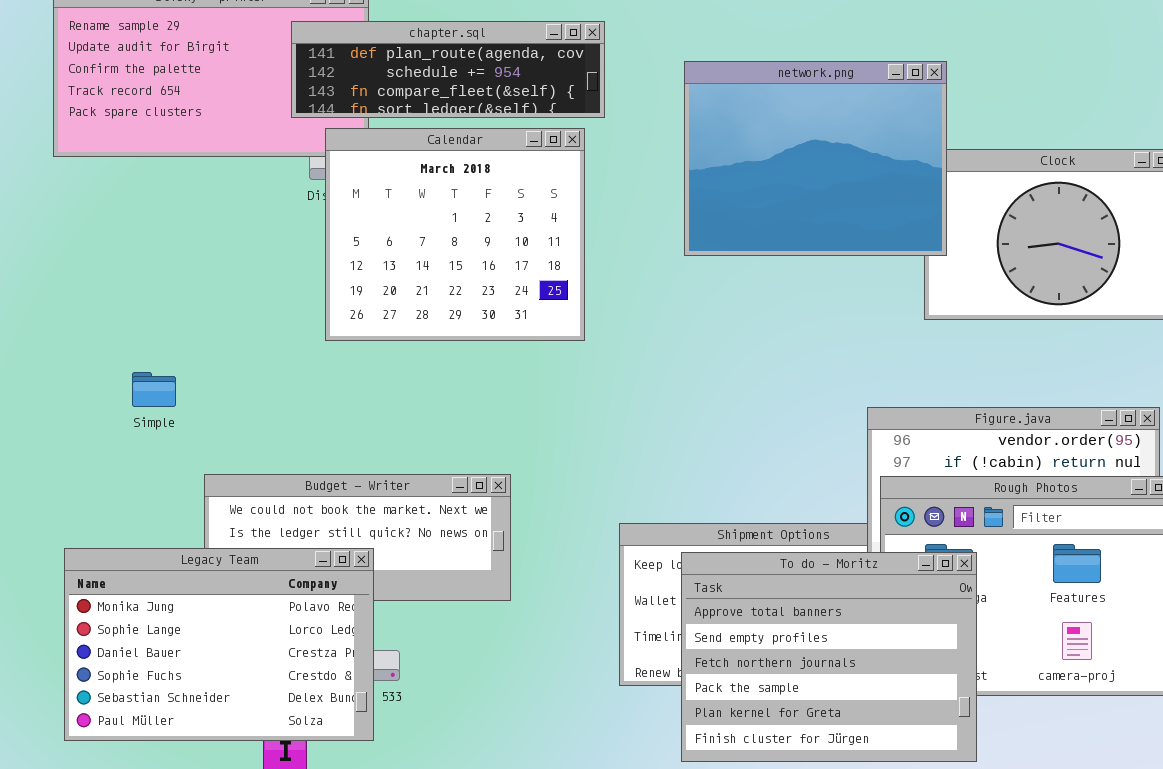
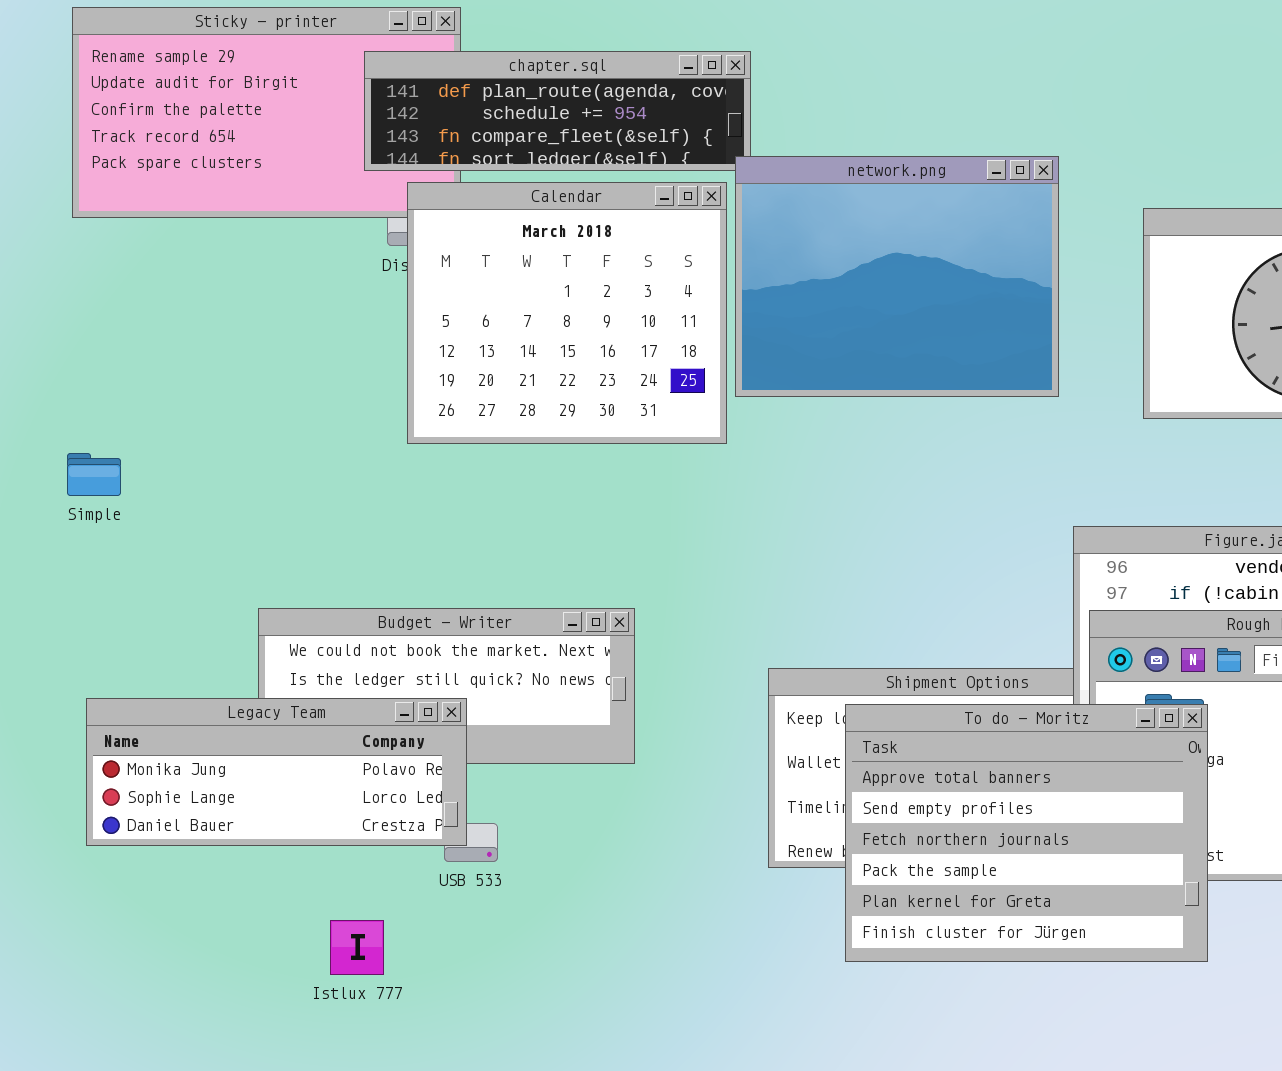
network.png: [684,61,947,256] -> [735,156,1059,397], moved
Simple: [132,372,176,407] -> [67,453,121,496], moved
Legacy Team: [64,548,374,741] -> [86,698,467,846], resized

